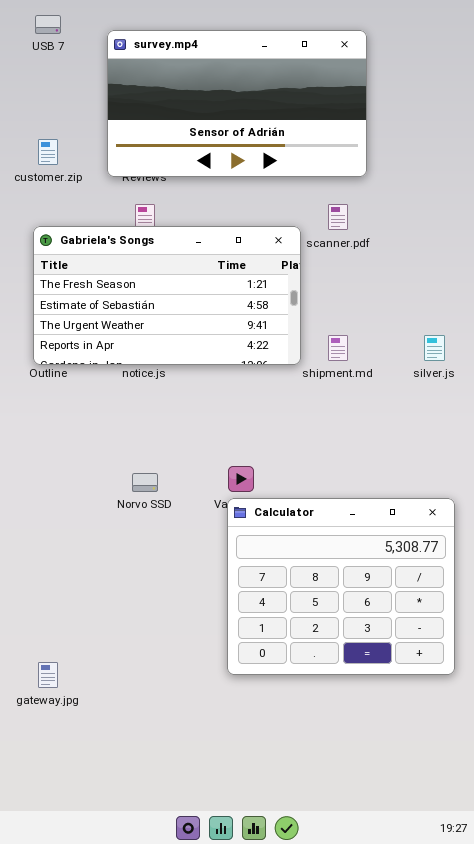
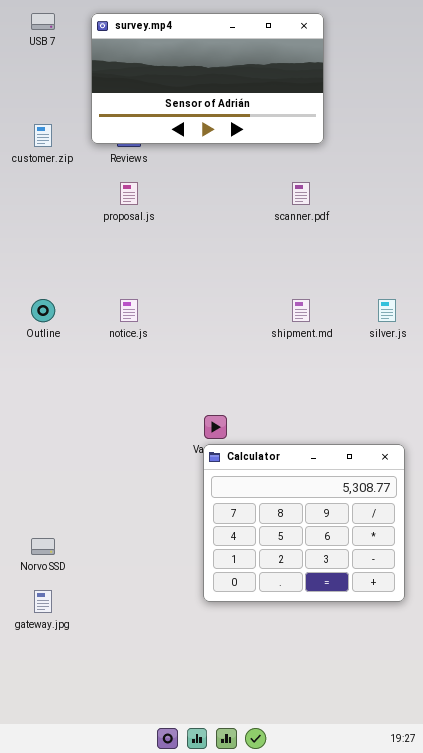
survey.mp4: [107,30,367,177] -> [91,13,324,144], moved
Gabriela's Songs: [33,226,301,365] -> none, closed
Norvo SSD: [132,473,158,492] -> [31,538,55,555], moved

